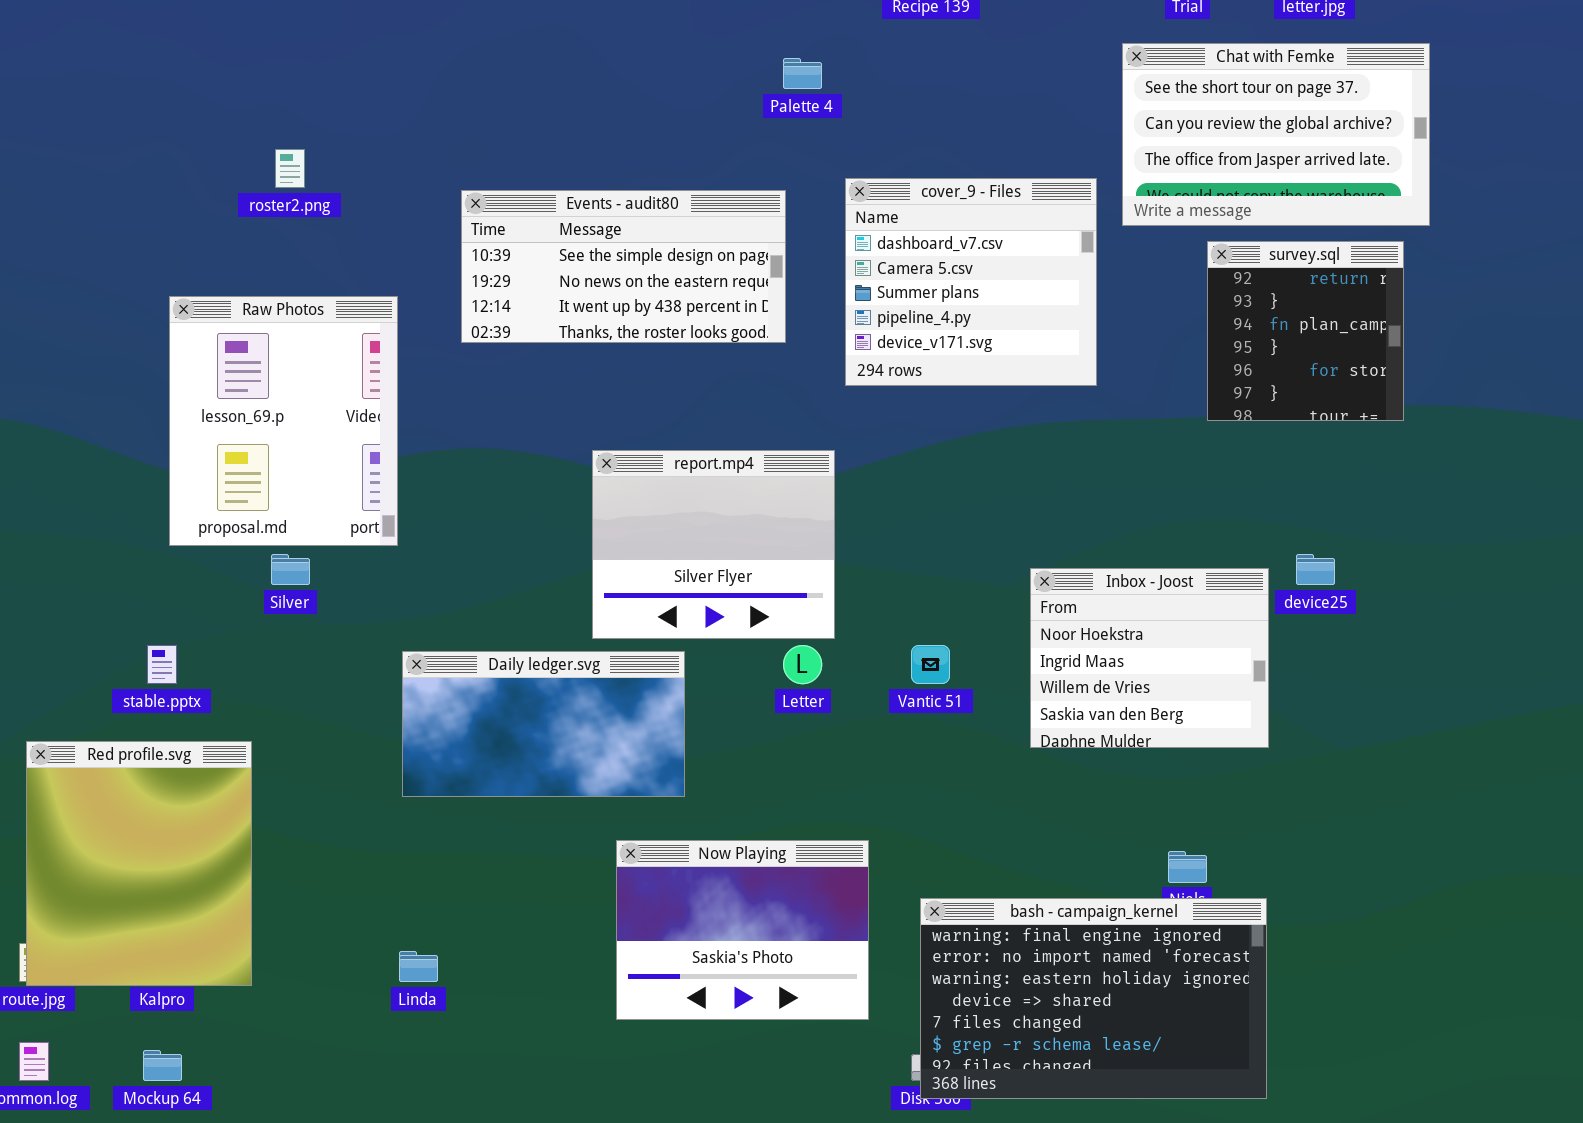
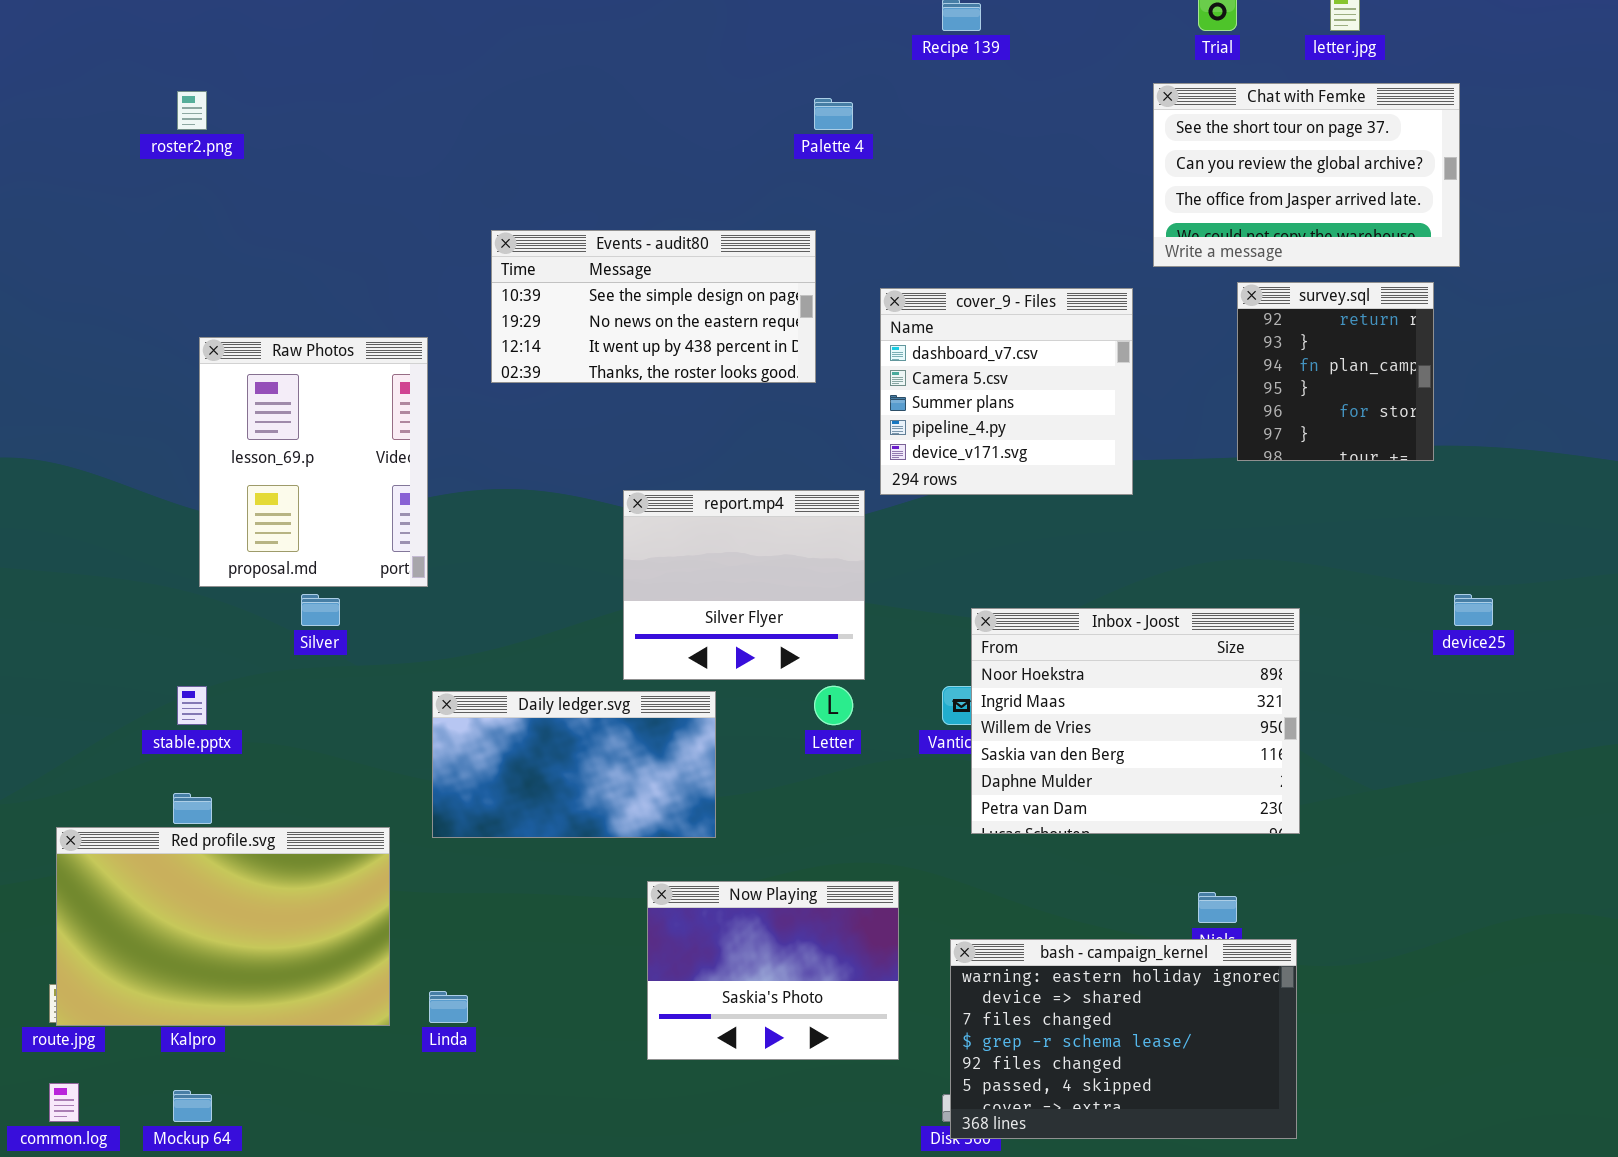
roster2.png: [275,149,305,188] -> [177,91,207,130], moved
cover_9 - Files: [845,178,1097,386] -> [880,288,1133,495], moved
device25: [1296,554,1335,585] -> [1454,594,1493,626], moved
Inbox - Joost: [1030,568,1269,748] -> [971,608,1300,834], resized
Red profile.svg: [26,741,252,986] -> [56,827,390,1026], resized
bash - campaign_kernel: [920,898,1267,1099] -> [950,939,1297,1139], scrolled down 2 rows

